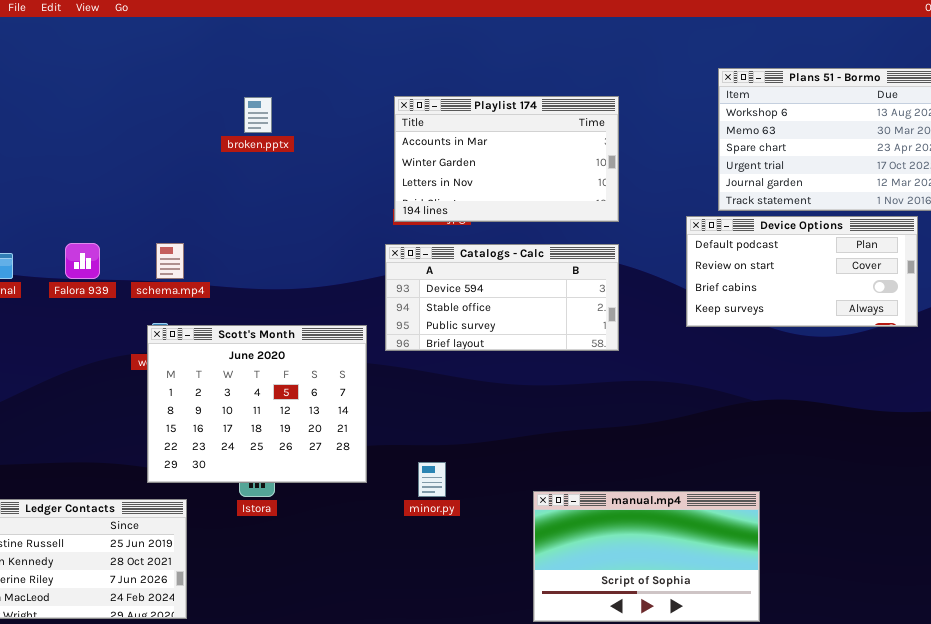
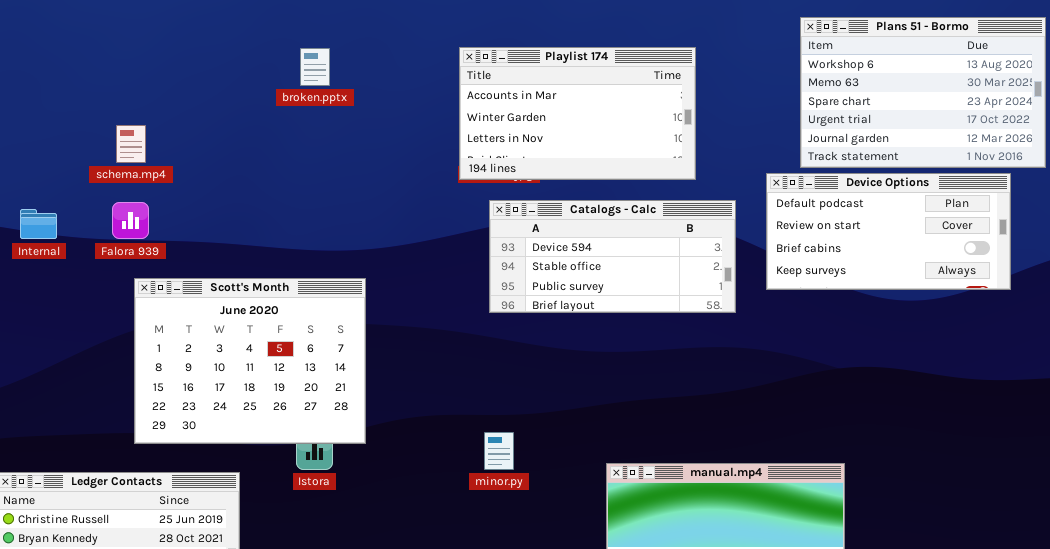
schema.mp4: [156,243,184,279] -> [116,125,146,163], moved
Catalogs - Calc: [385,244,619,351] -> [489,200,736,313], moved
Scott's Month: [147,325,367,483] -> [134,278,366,444], moved

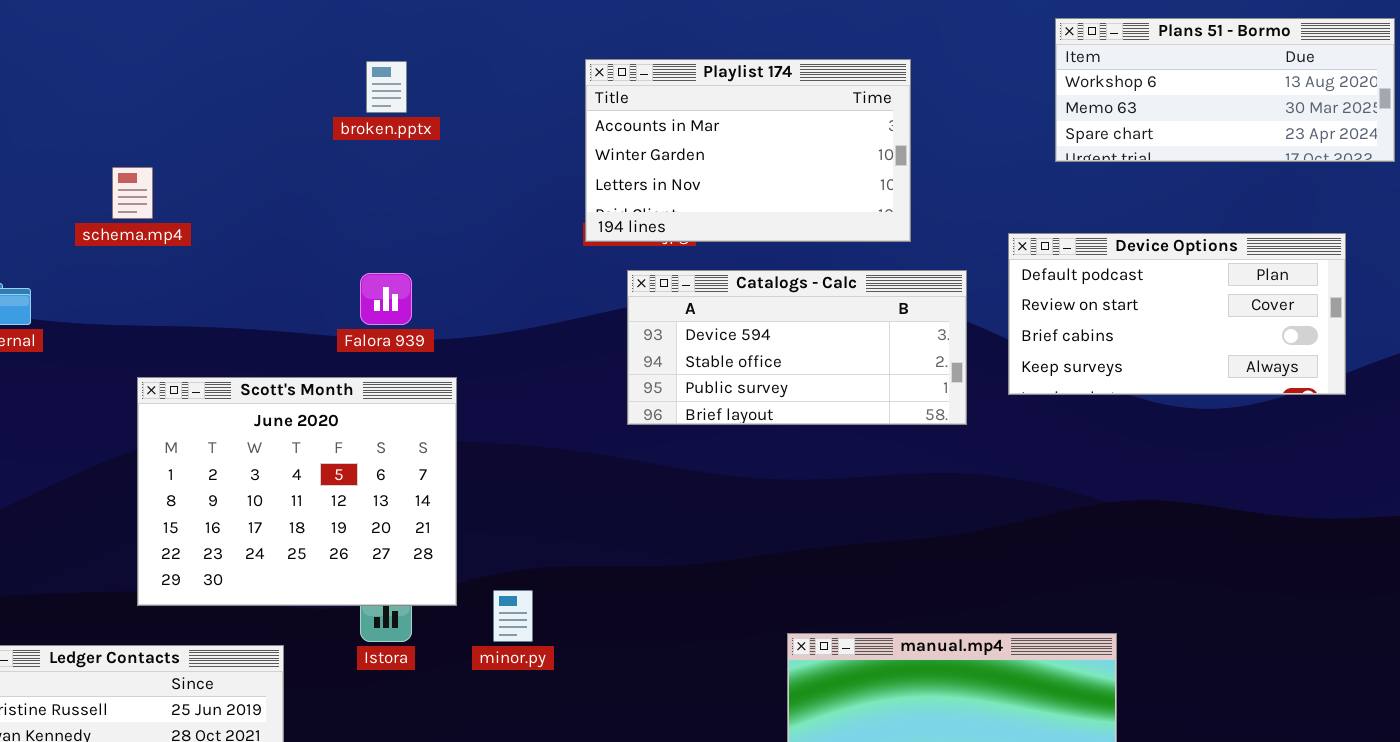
Plans 51 - Bormo: [800,17,1046,168] -> [1055,18,1395,162], resized
Falora 939: [112,202,149,239] -> [360,273,412,325], moved
minor.py: [484,432,514,470] -> [493,590,533,642], moved

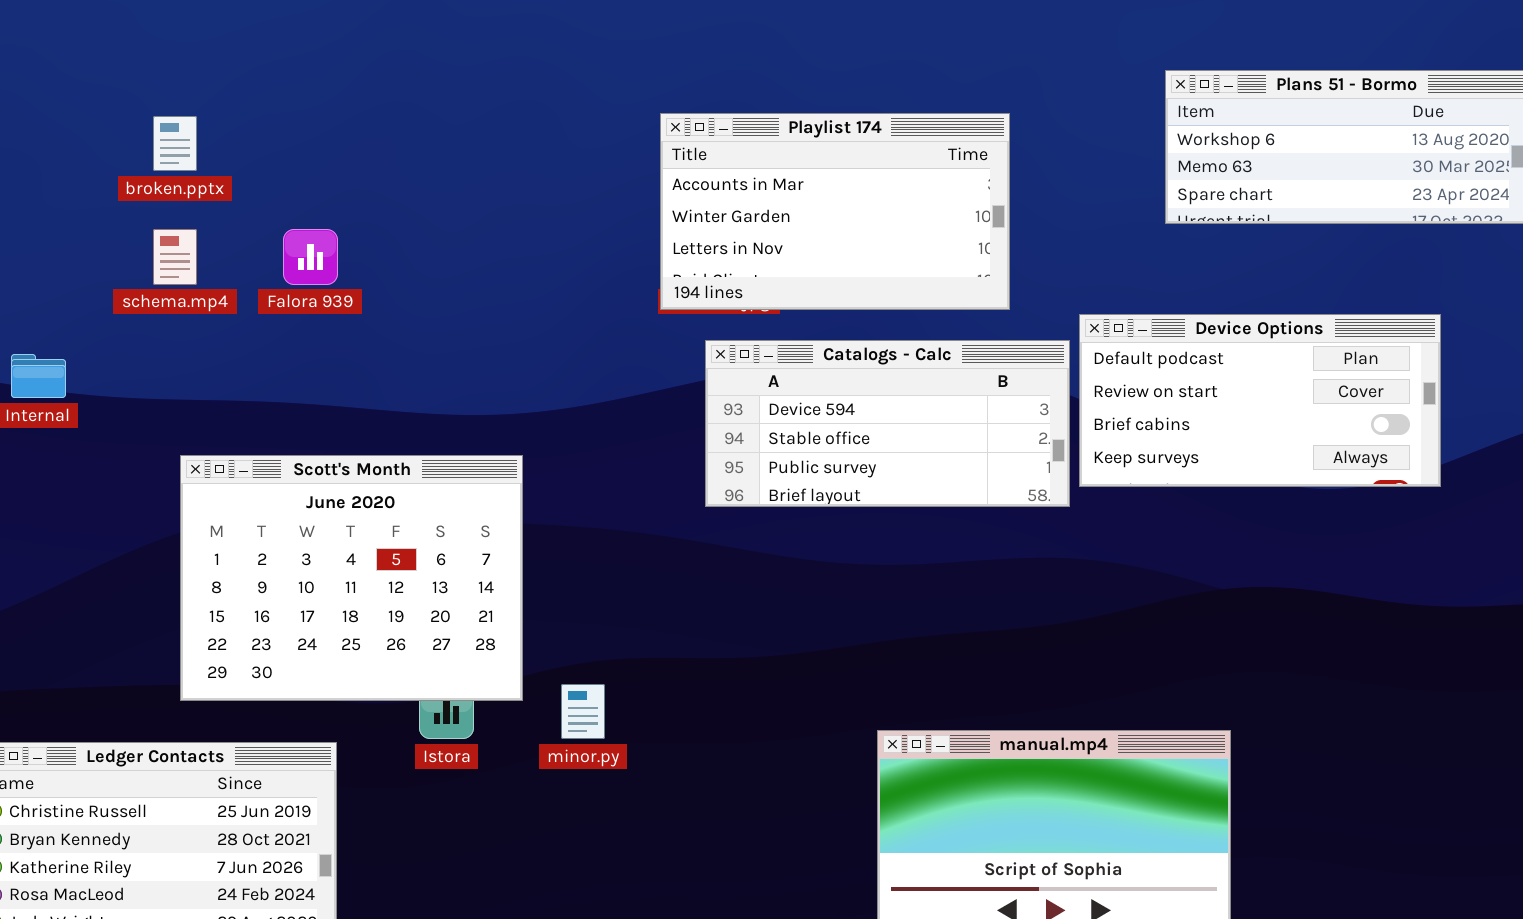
broken.pptx: [366,61,407,113] -> [153,116,197,171], moved
Device Options: [1008,233,1346,395] -> [1079,314,1441,487], moved
Falora 939: [360,273,412,325] -> [283,229,338,285], moved

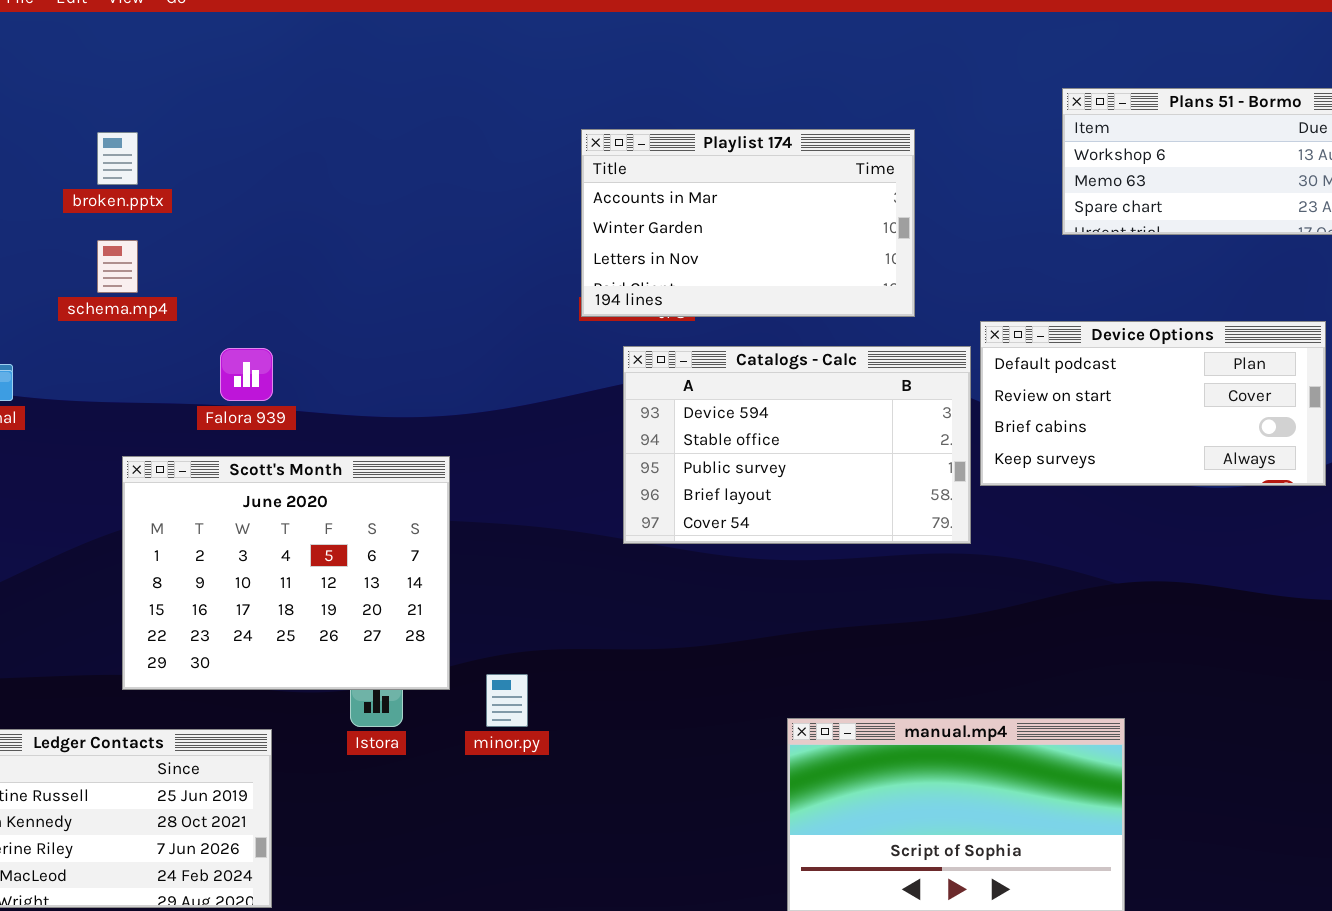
Falora 939: [283,229,338,285] -> [220,348,273,401], moved
Catalogs - Calc: [705,340,1070,507] -> [623,346,971,544], resized

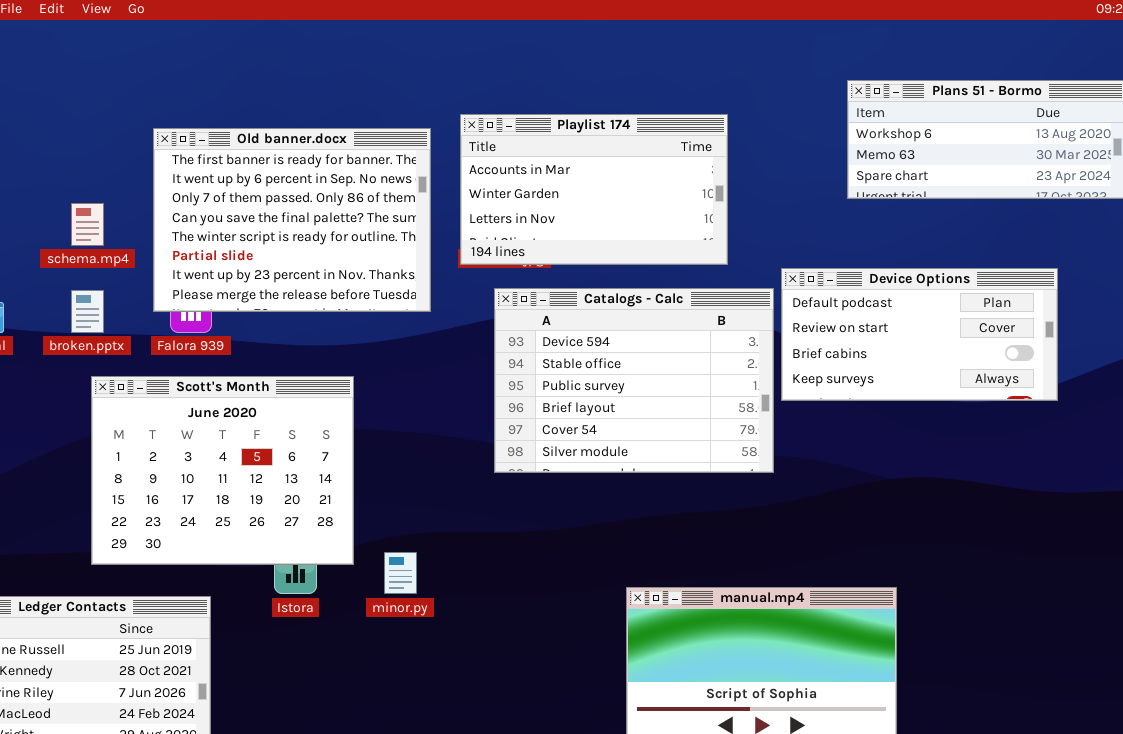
broken.pptx: [97,132,138,185] -> [71,290,104,333], moved
Old banner.docx: none -> [153,128,431,312], opened
Catalogs - Calc: [623,346,971,544] -> [494,288,774,473], resized

